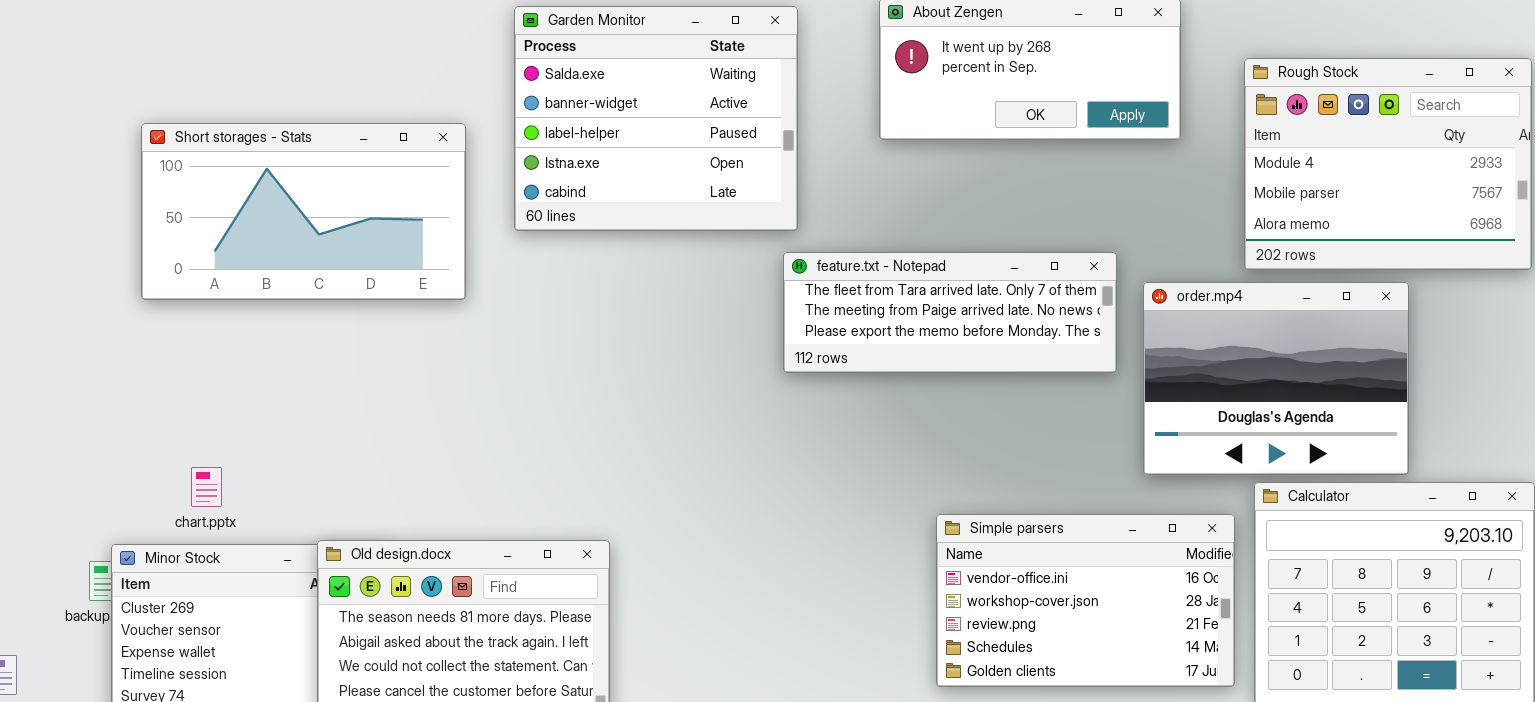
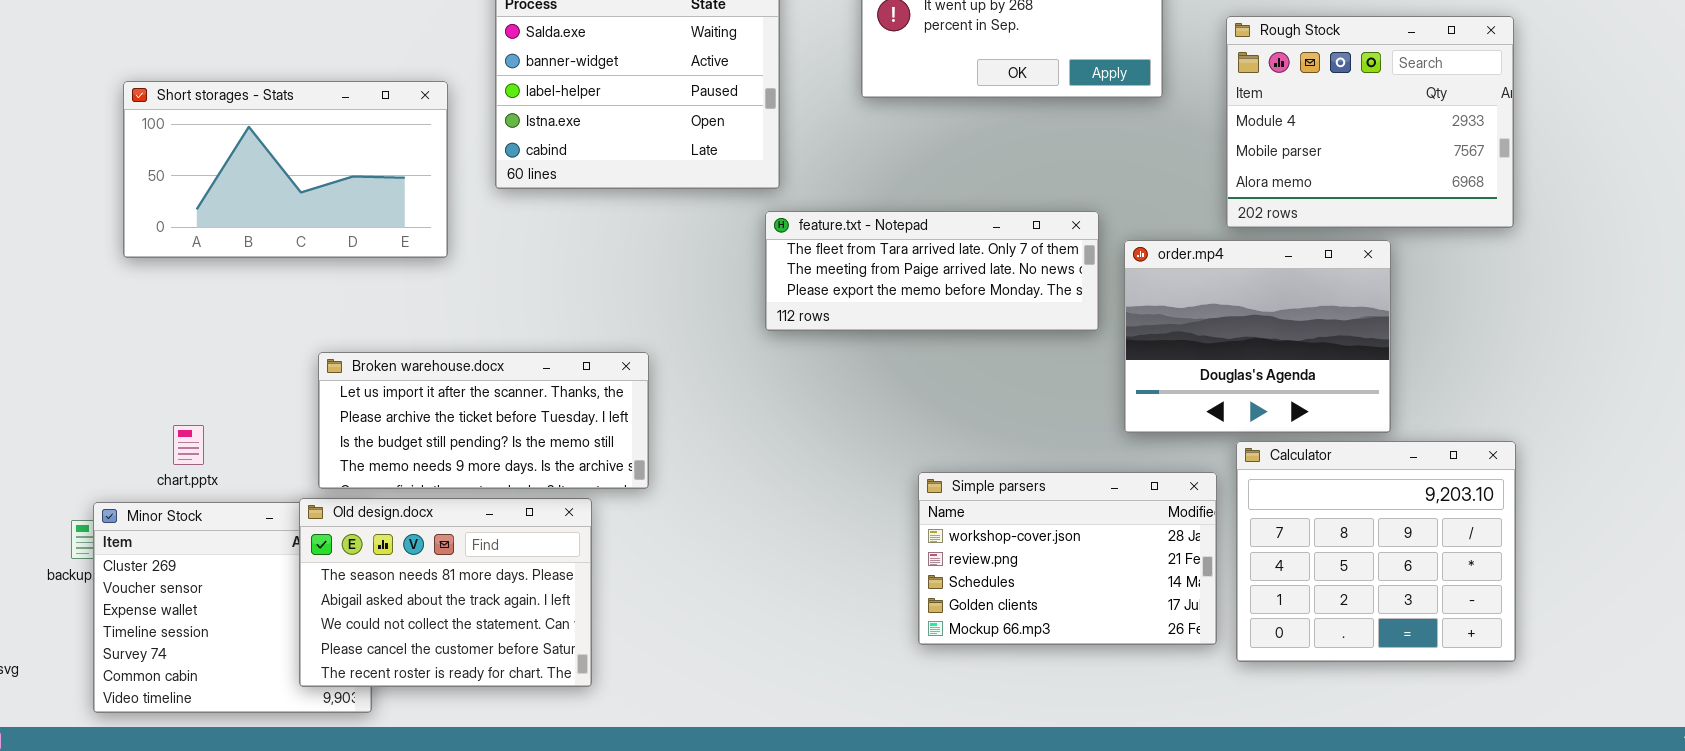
Broken warehouse.docx: none -> [318,352,649,489], opened
Simple parsers: [936,514,1235,687] -> [918,472,1217,645], scrolled down 1 row

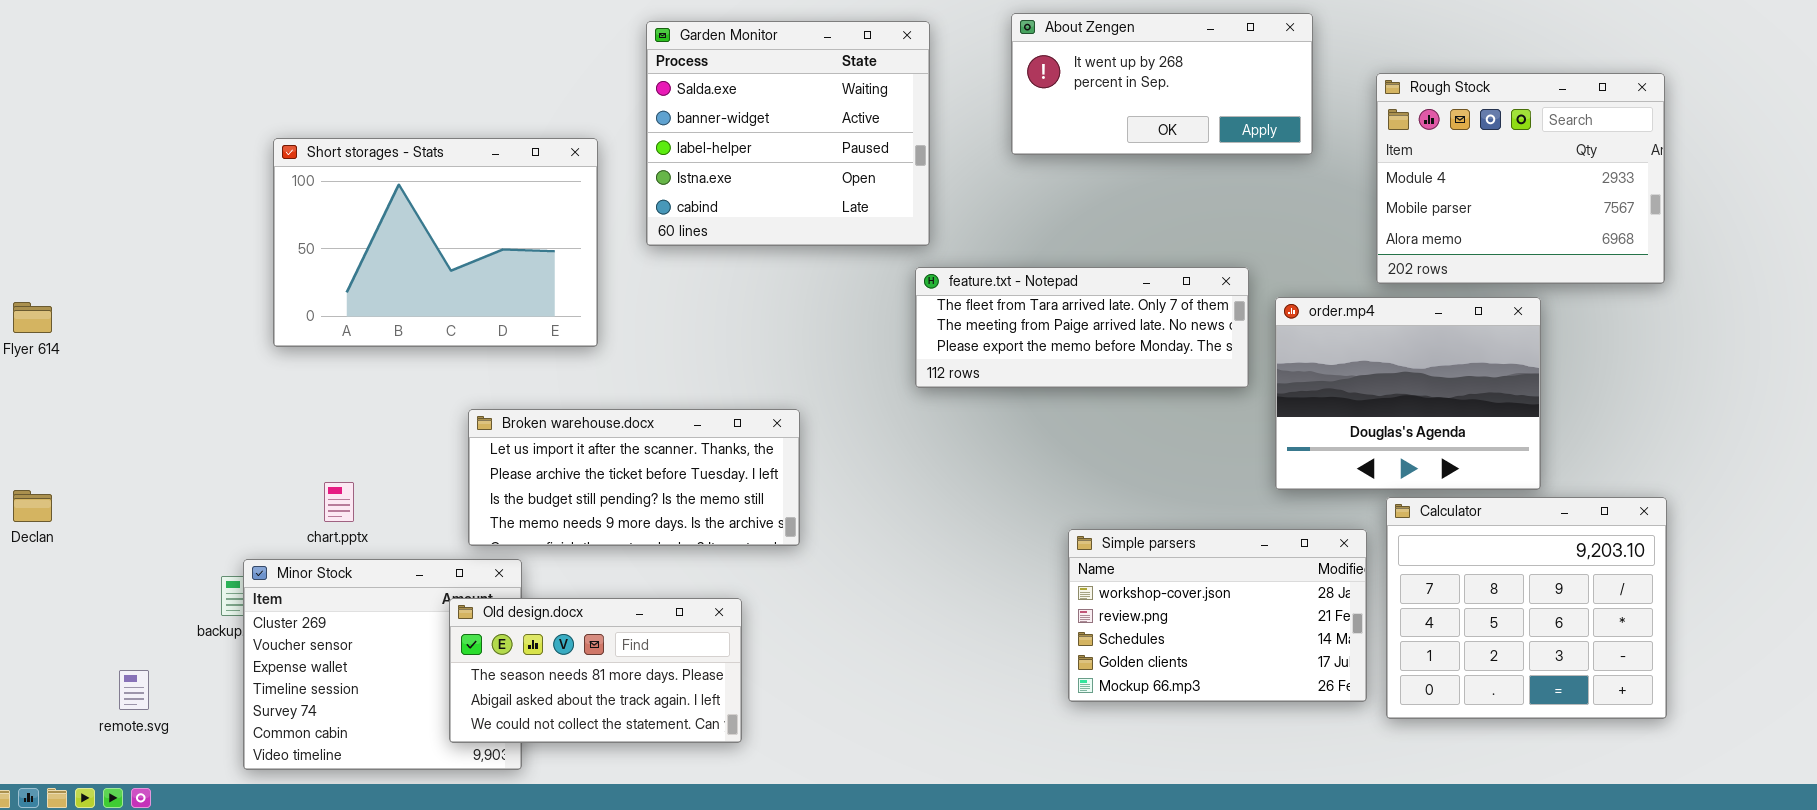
Short storages - Stats: [123,81,448,258] -> [273,138,598,347], resized
Old design.docx: [299,498,592,687] -> [449,598,742,743], resized

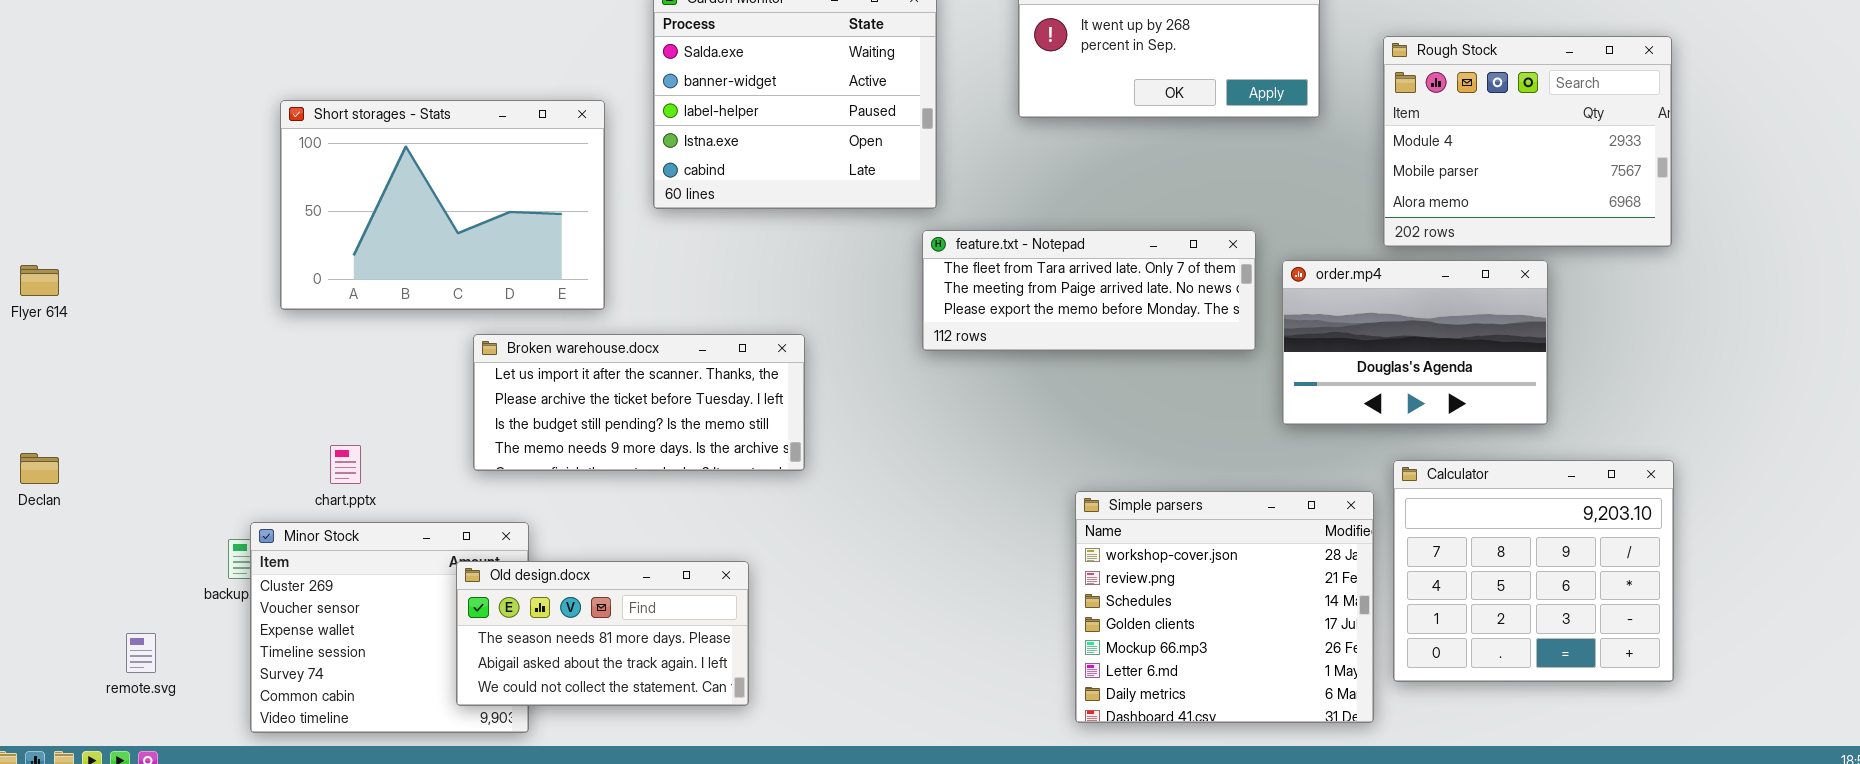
order.mp4: [1275,297,1541,490] -> [1282,260,1548,425], resized
Broken warehouse.docx: [468,409,800,546] -> [473,334,805,471], moved
Simple parsers: [1068,529,1367,702] -> [1075,491,1374,723], resized

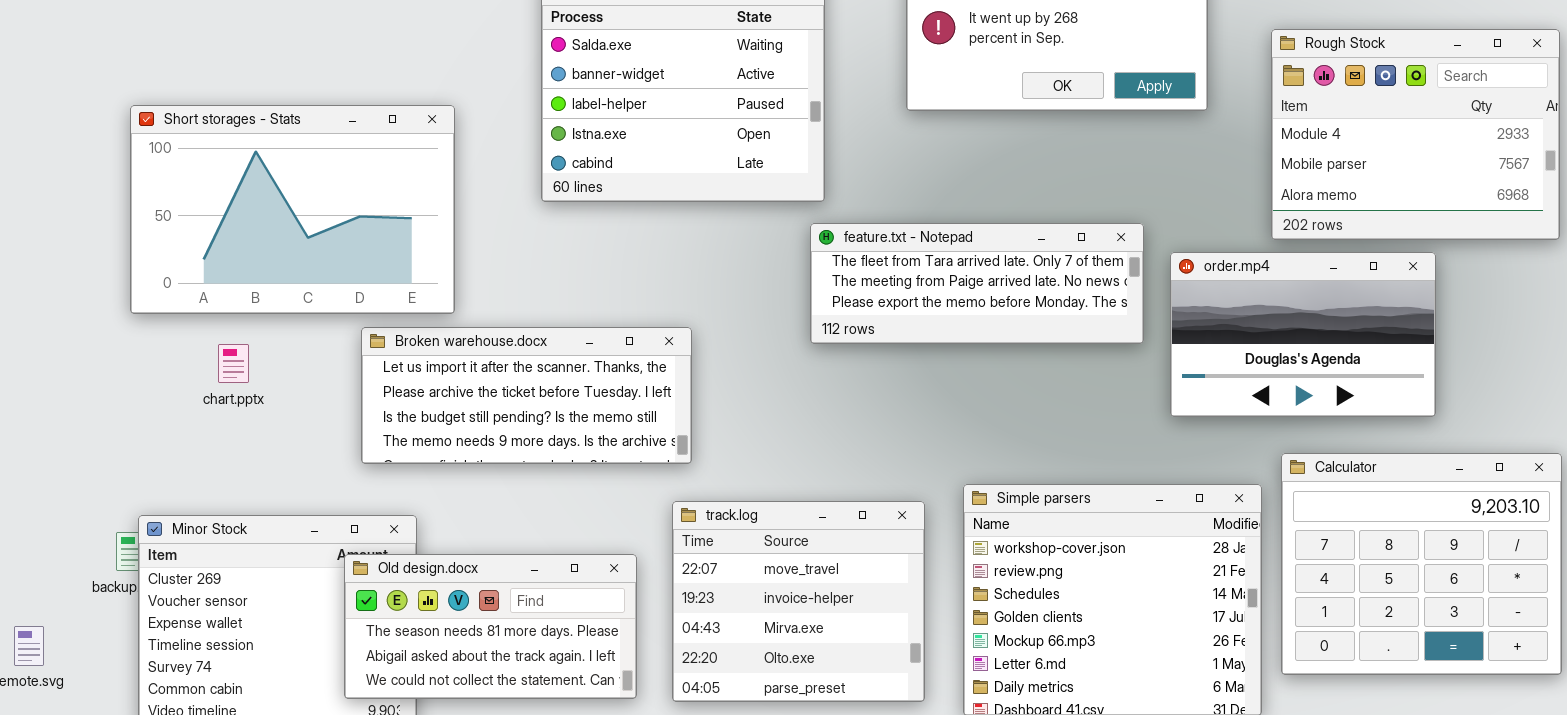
Short storages - Stats: [280,100,605,310] -> [130,105,455,314], moved
chart.pptx: [330,445,361,484] -> [218,344,249,383], moved
track.log: none -> [672,501,925,702], opened

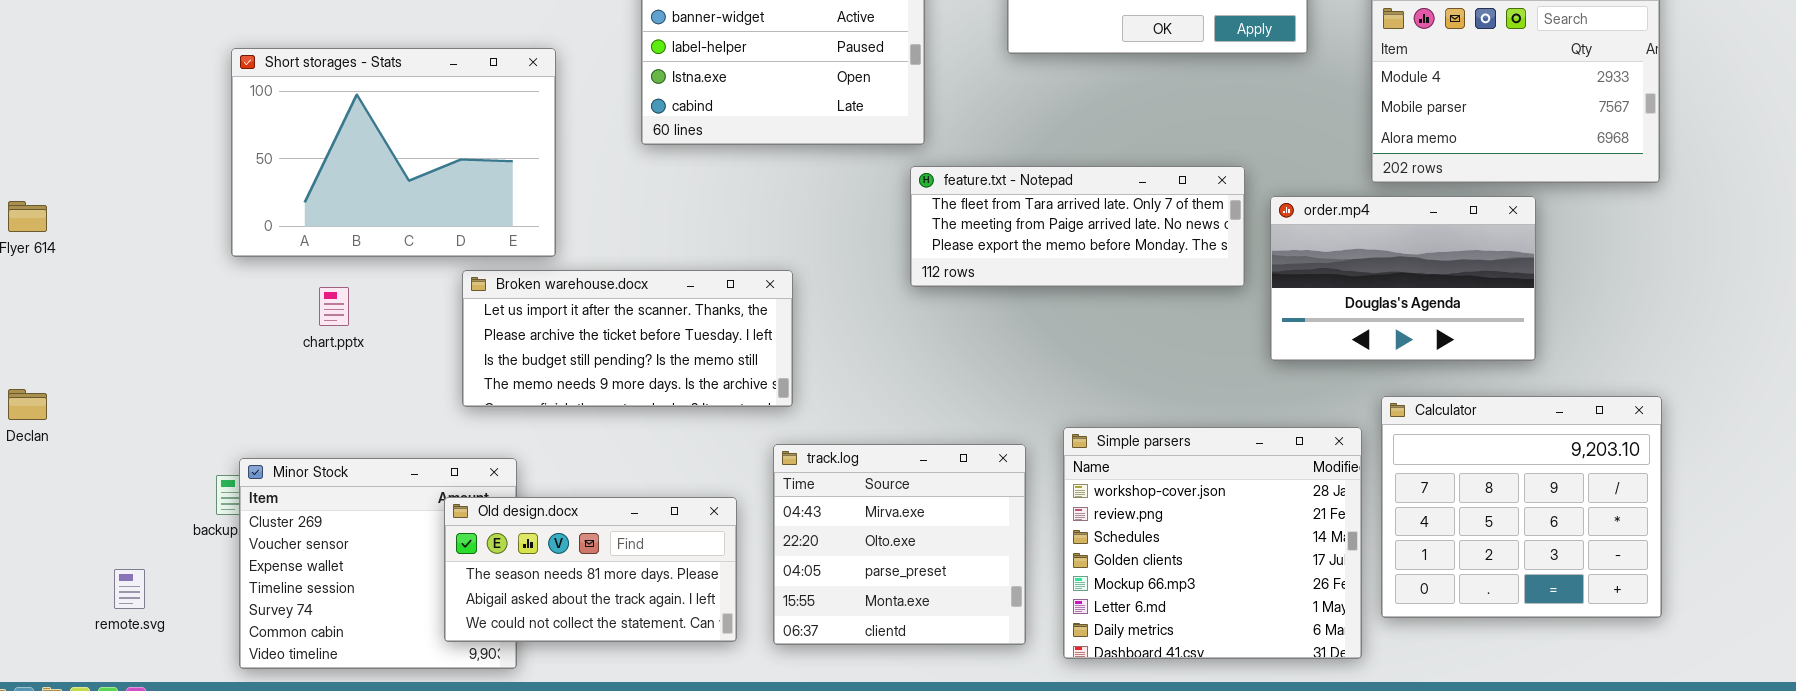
track.log: [672,501,925,702] -> [773,444,1026,645], scrolled down 2 rows

